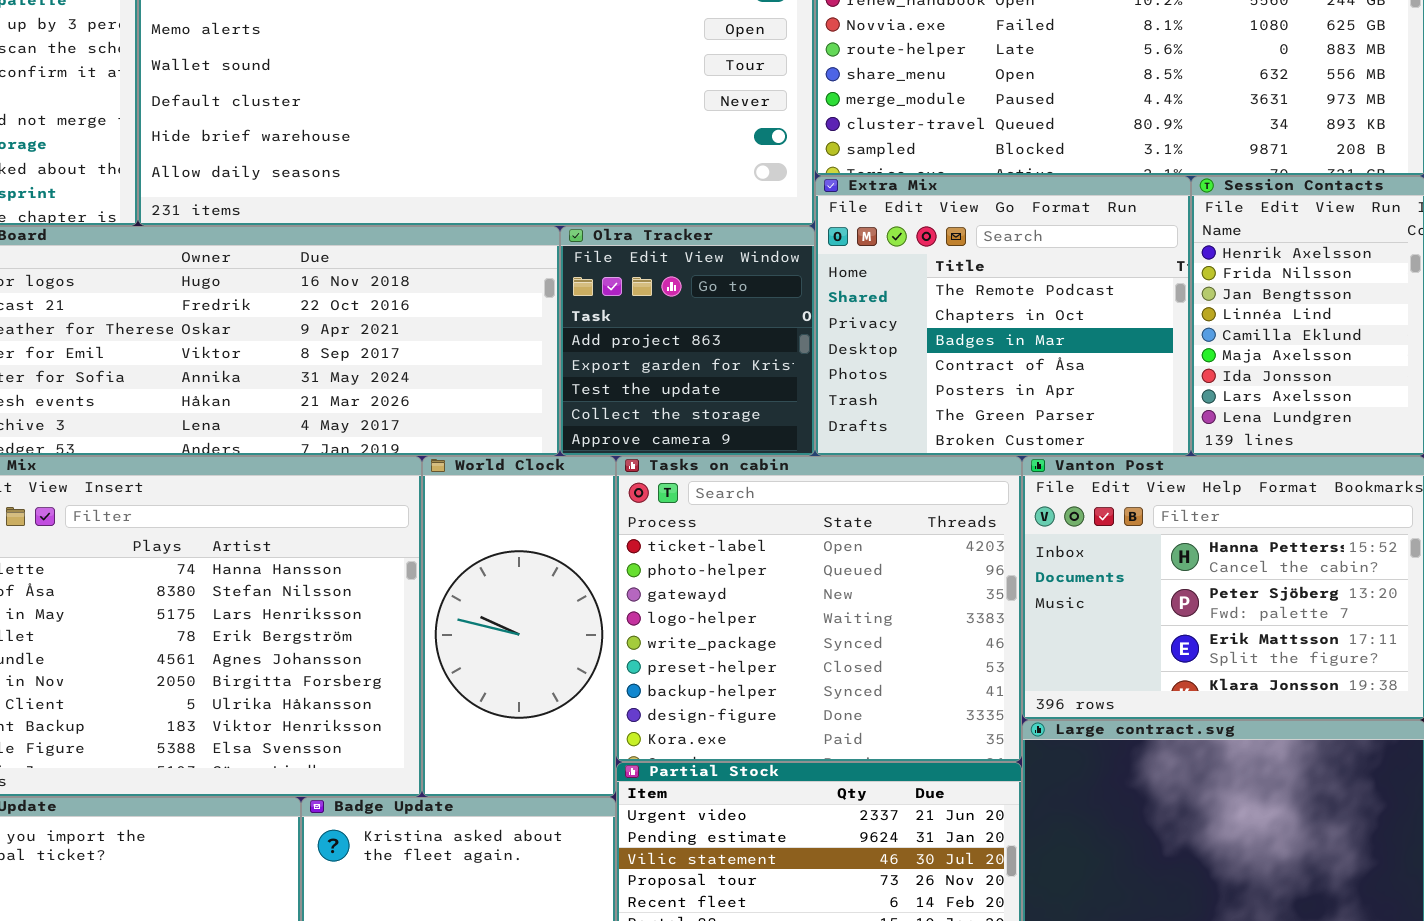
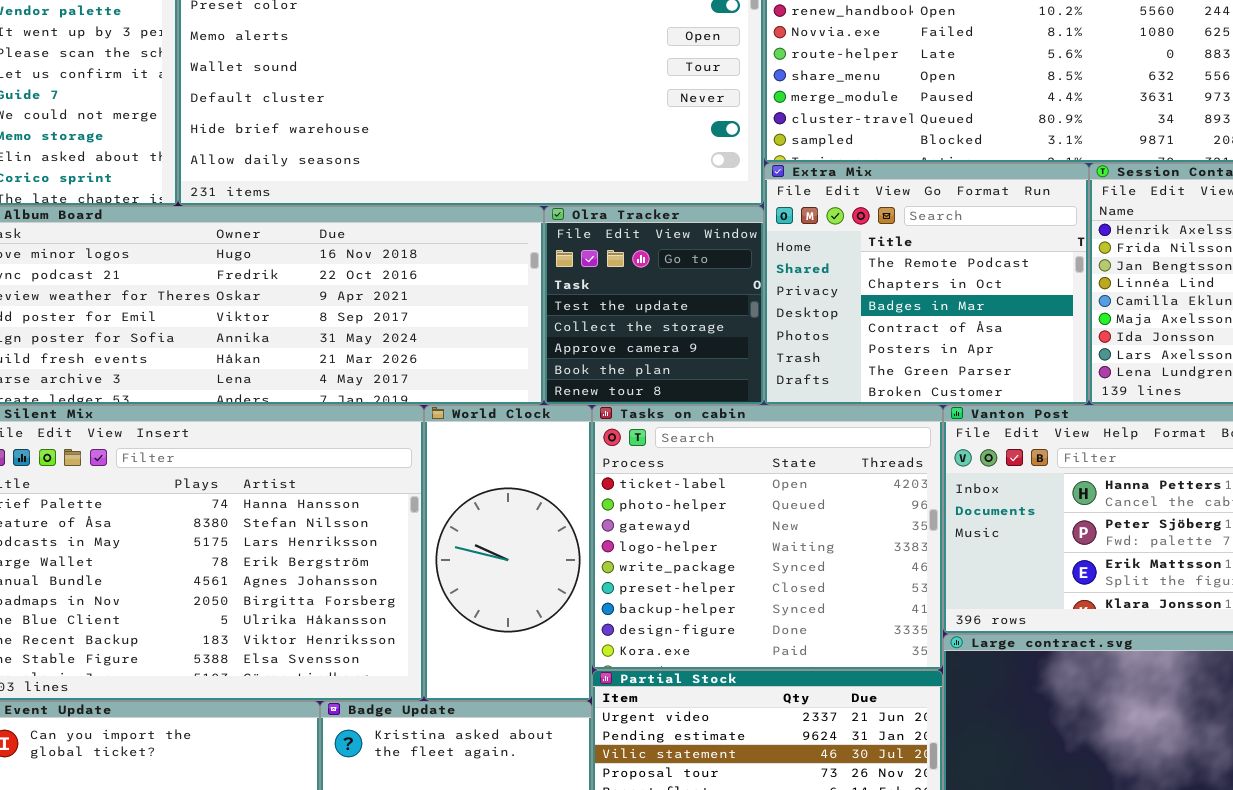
Olra Tracker: [560,226,815,456] -> [544,206,764,405], scrolled down 2 rows

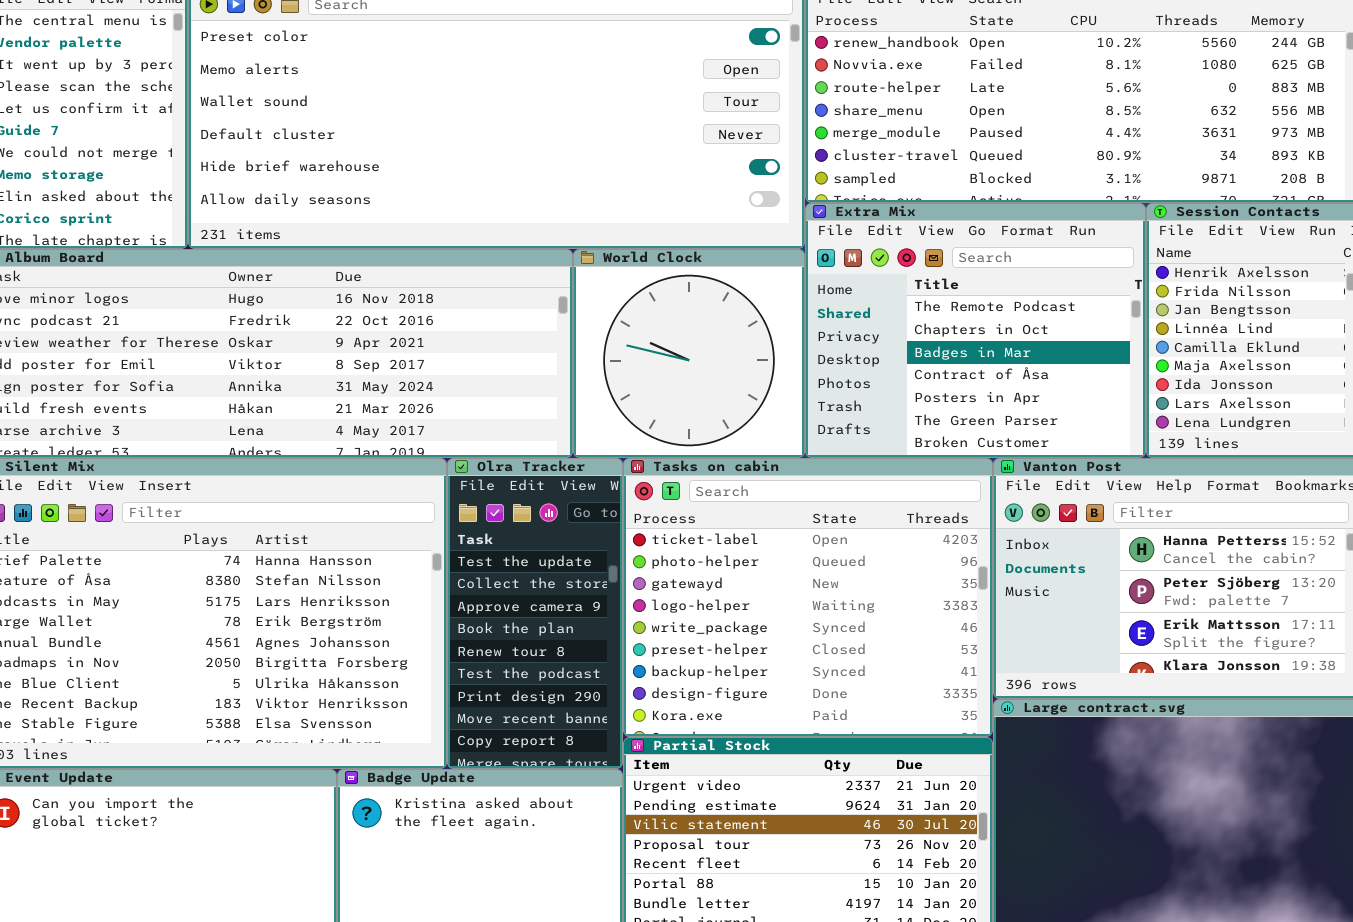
Olra Tracker: [544,206,764,405] -> [447,458,623,769], moved, resized
World Clock: [424,405,592,701] -> [573,249,805,458], moved, resized

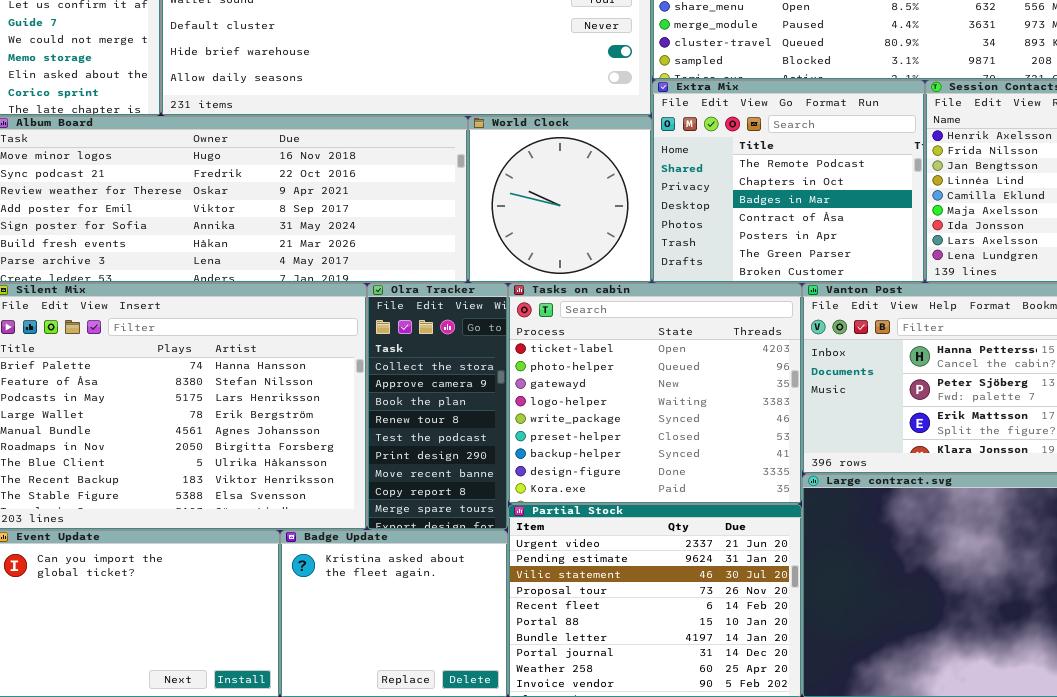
Olra Tracker: [447,458,623,769] -> [367,283,508,530], scrolled down 1 row

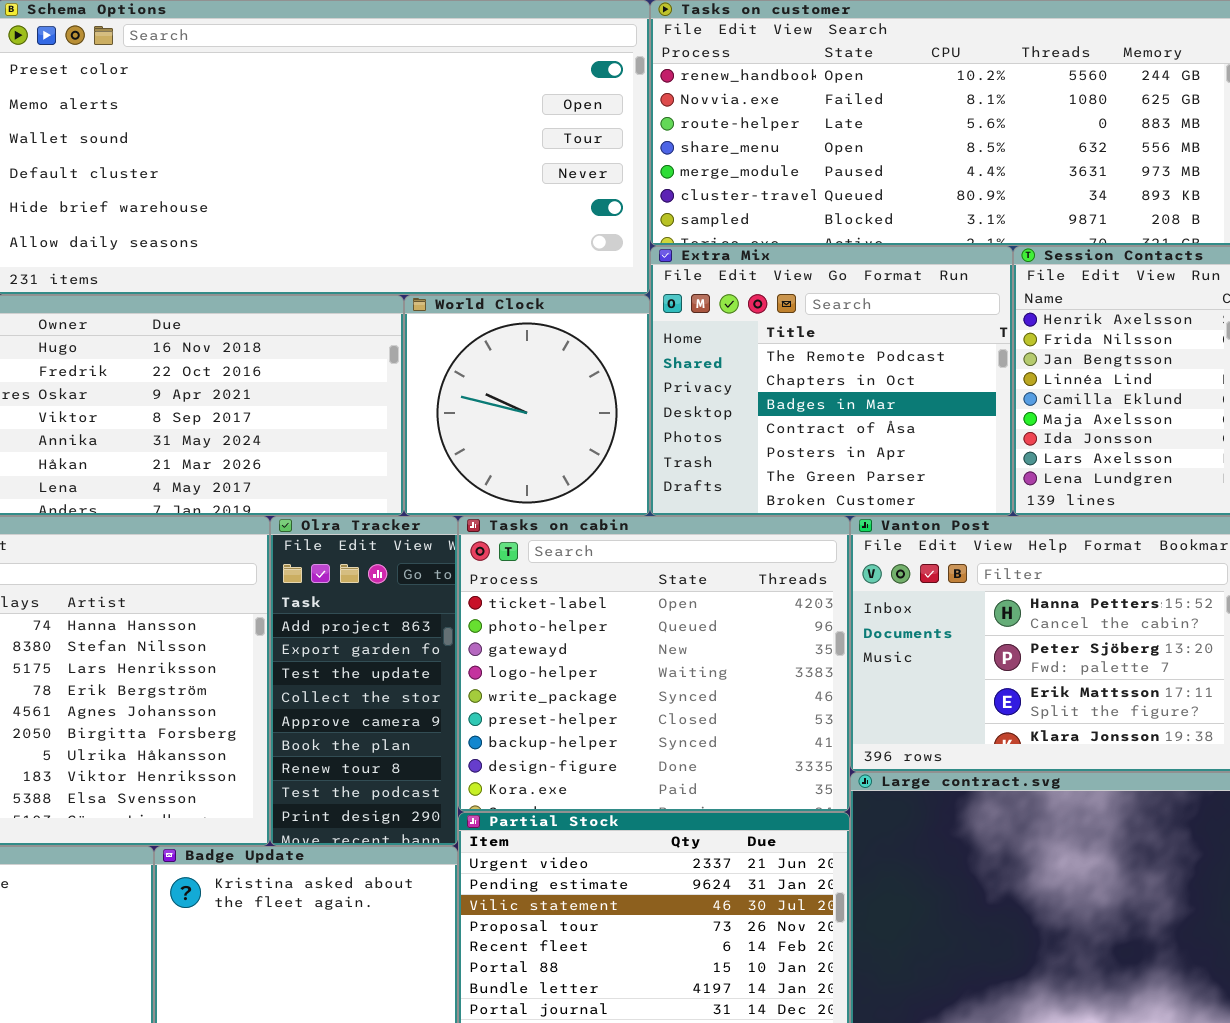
Olra Tracker: [367,283,508,530] -> [270,516,458,846], scrolled up 3 rows

